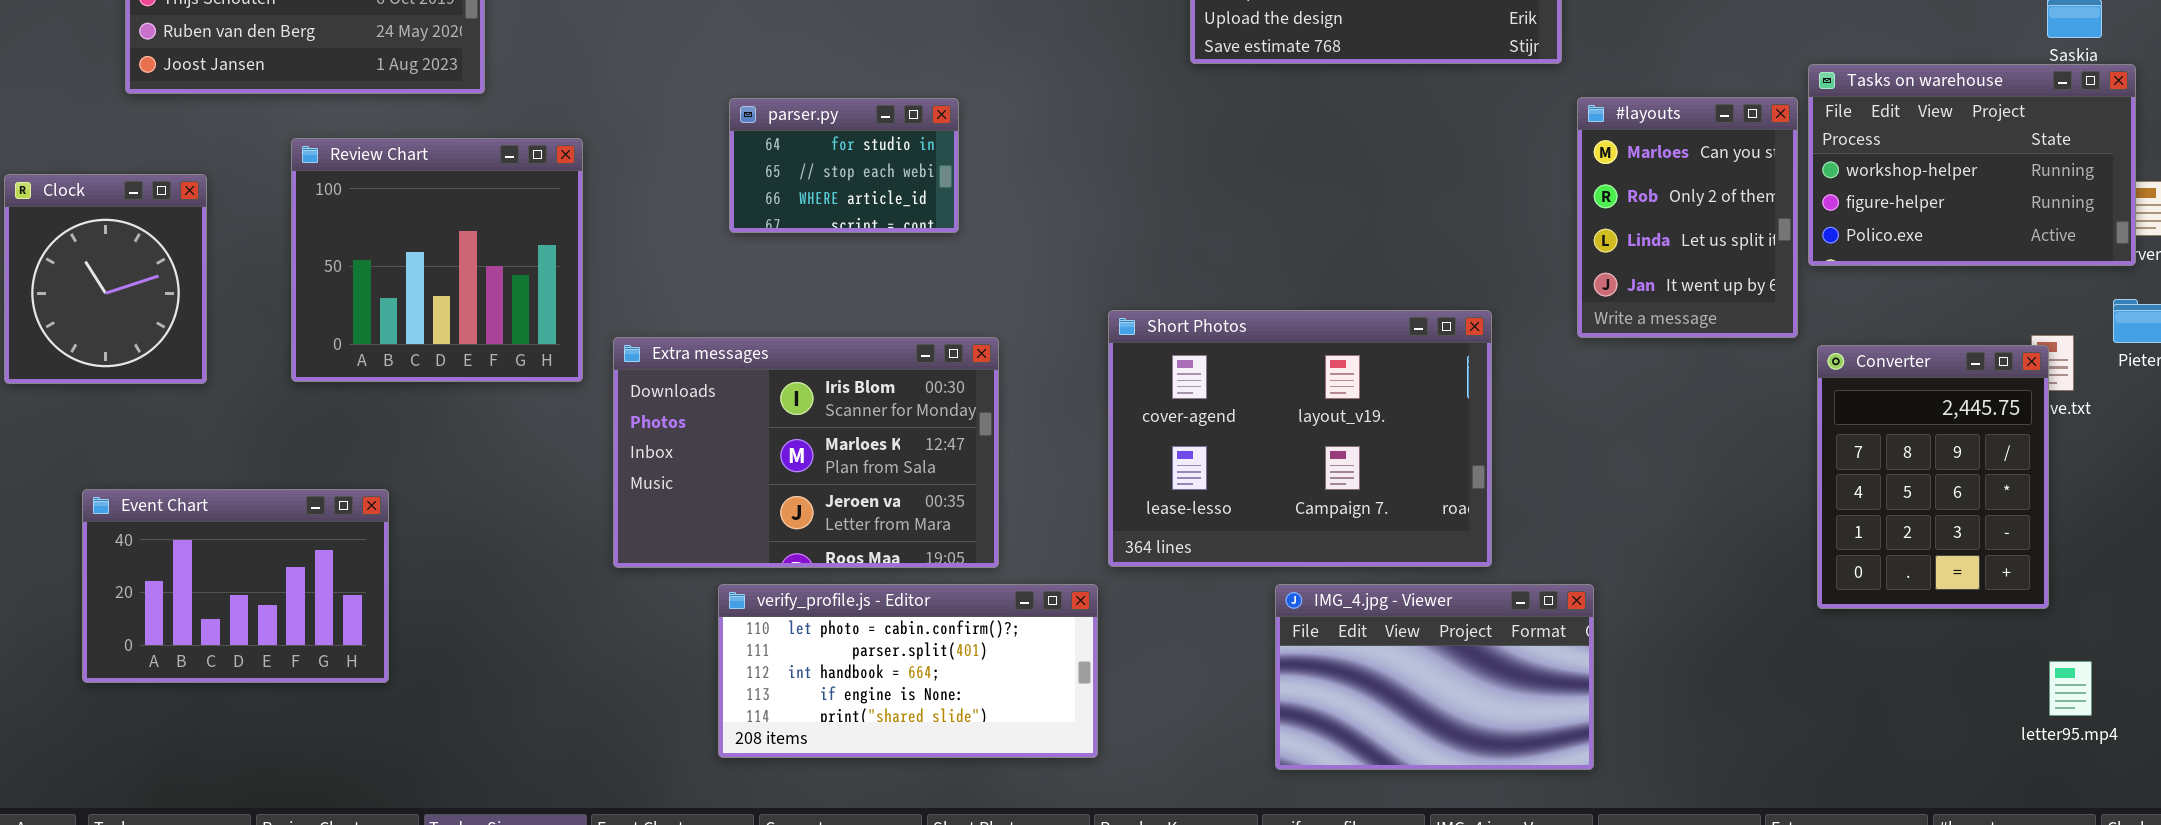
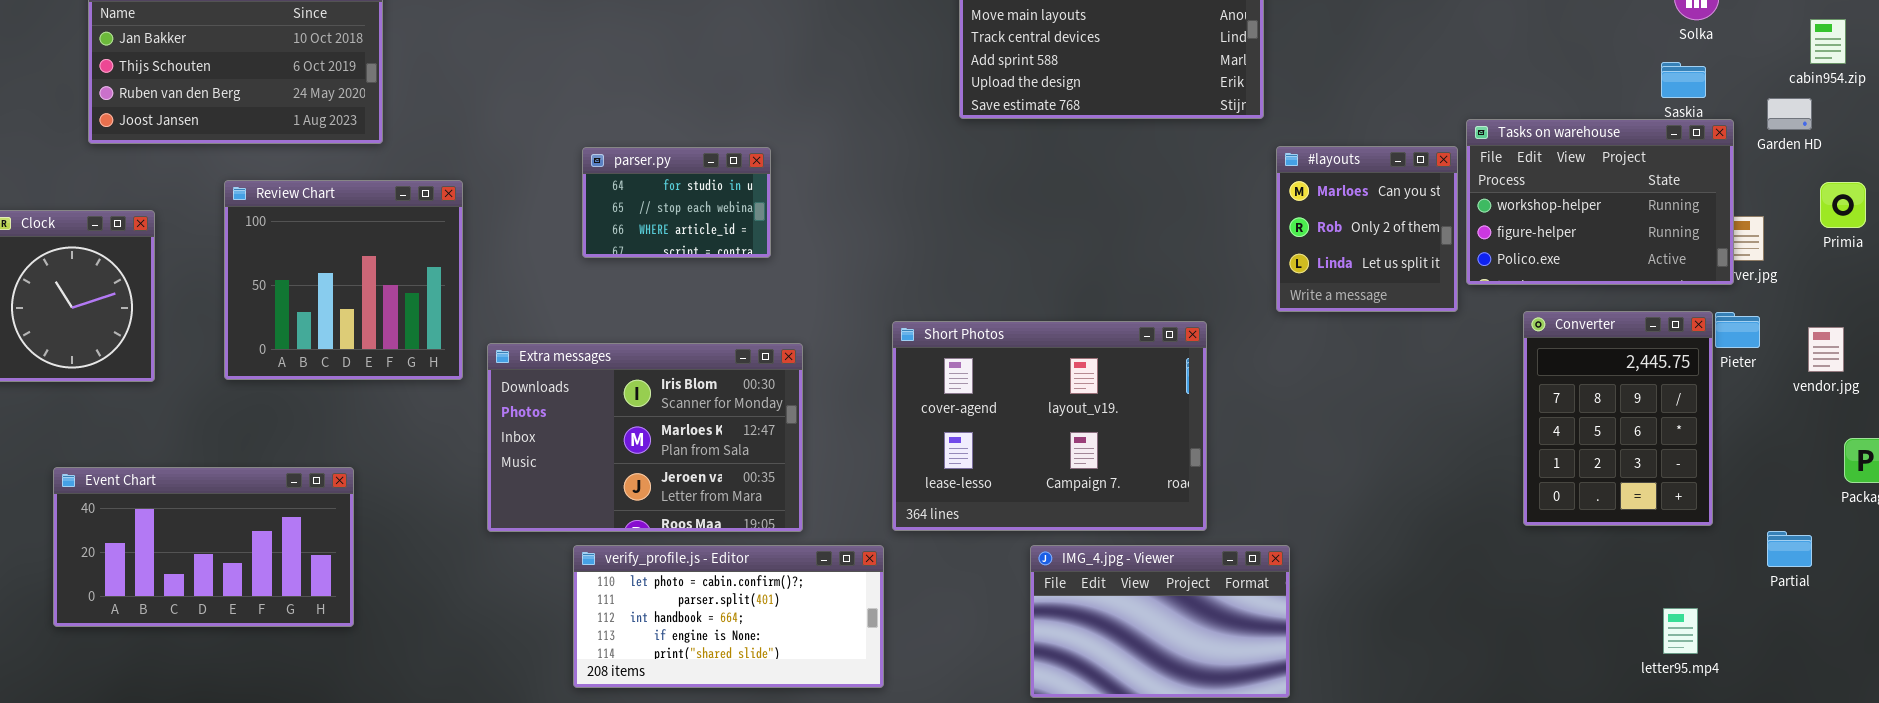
#layouts: [1577,97,1798,338] -> [1276,146,1458,312], resized
Converter: [1817,345,2049,609] -> [1523,311,1713,526], moved
Event Chart: [82,489,389,683] -> [53,467,354,627], resized

